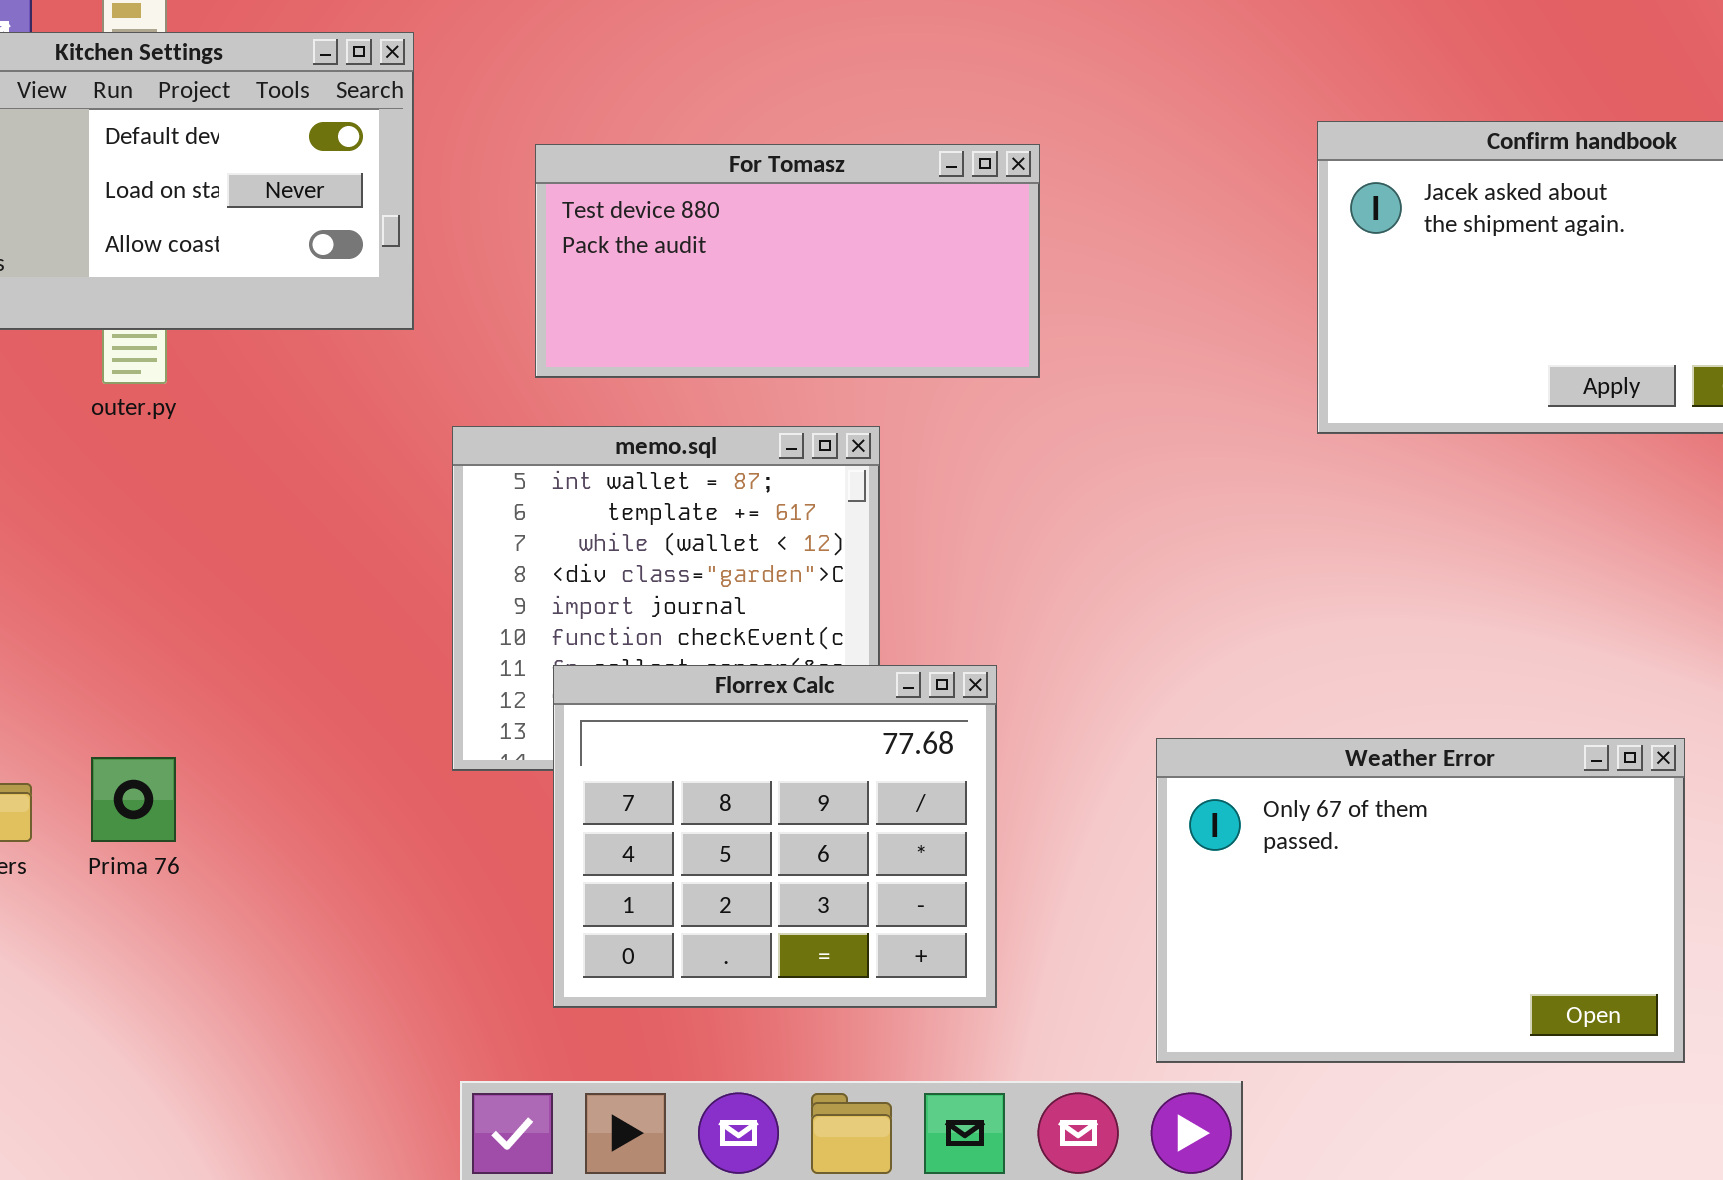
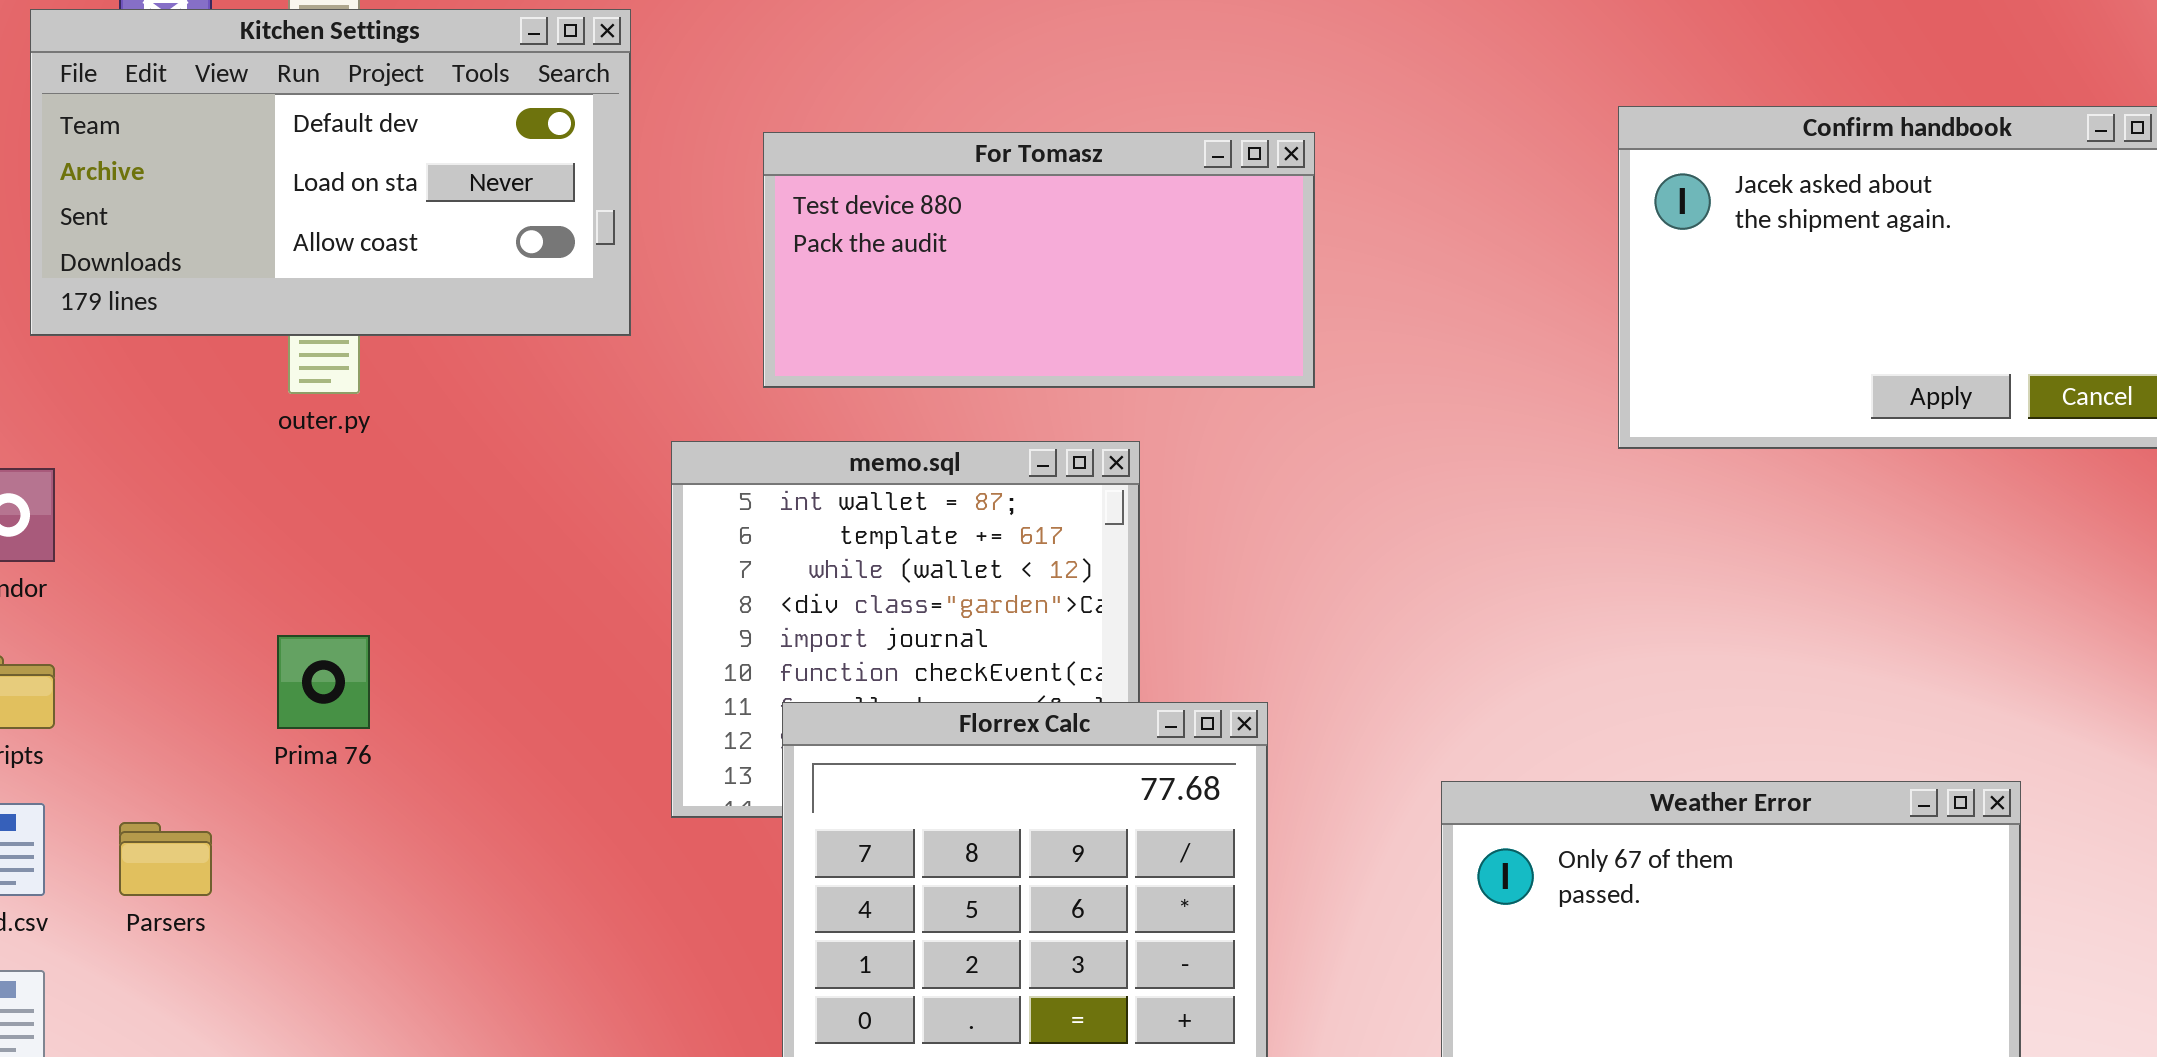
Prima 76: [91,757,176,842] -> [277,635,370,729], moved

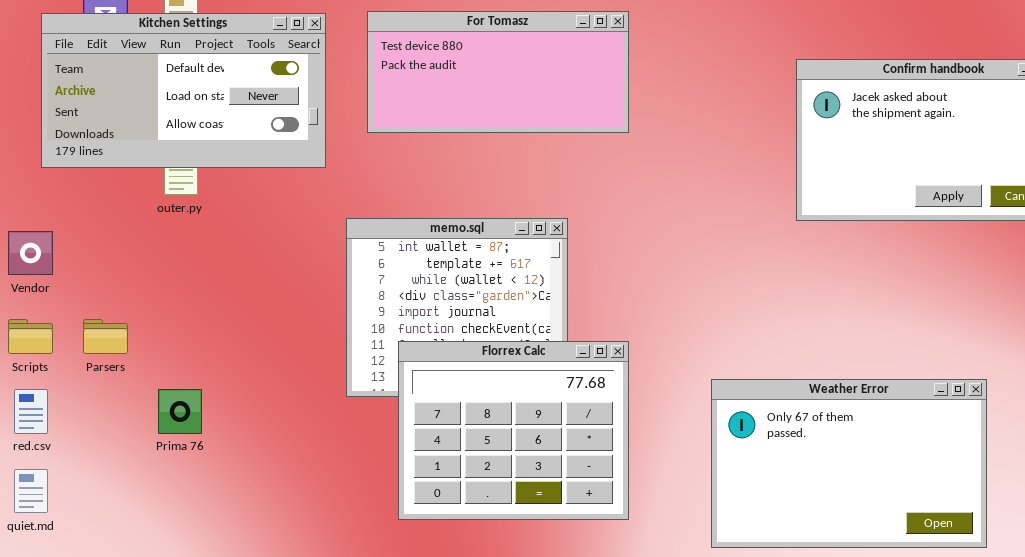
For Tomasz: [763,132,1315,388] -> [367,11,629,133], moved
Prima 76: [277,635,370,729] -> [158,389,202,434], moved
Parsers: [119,822,212,896] -> [83,319,128,354], moved

